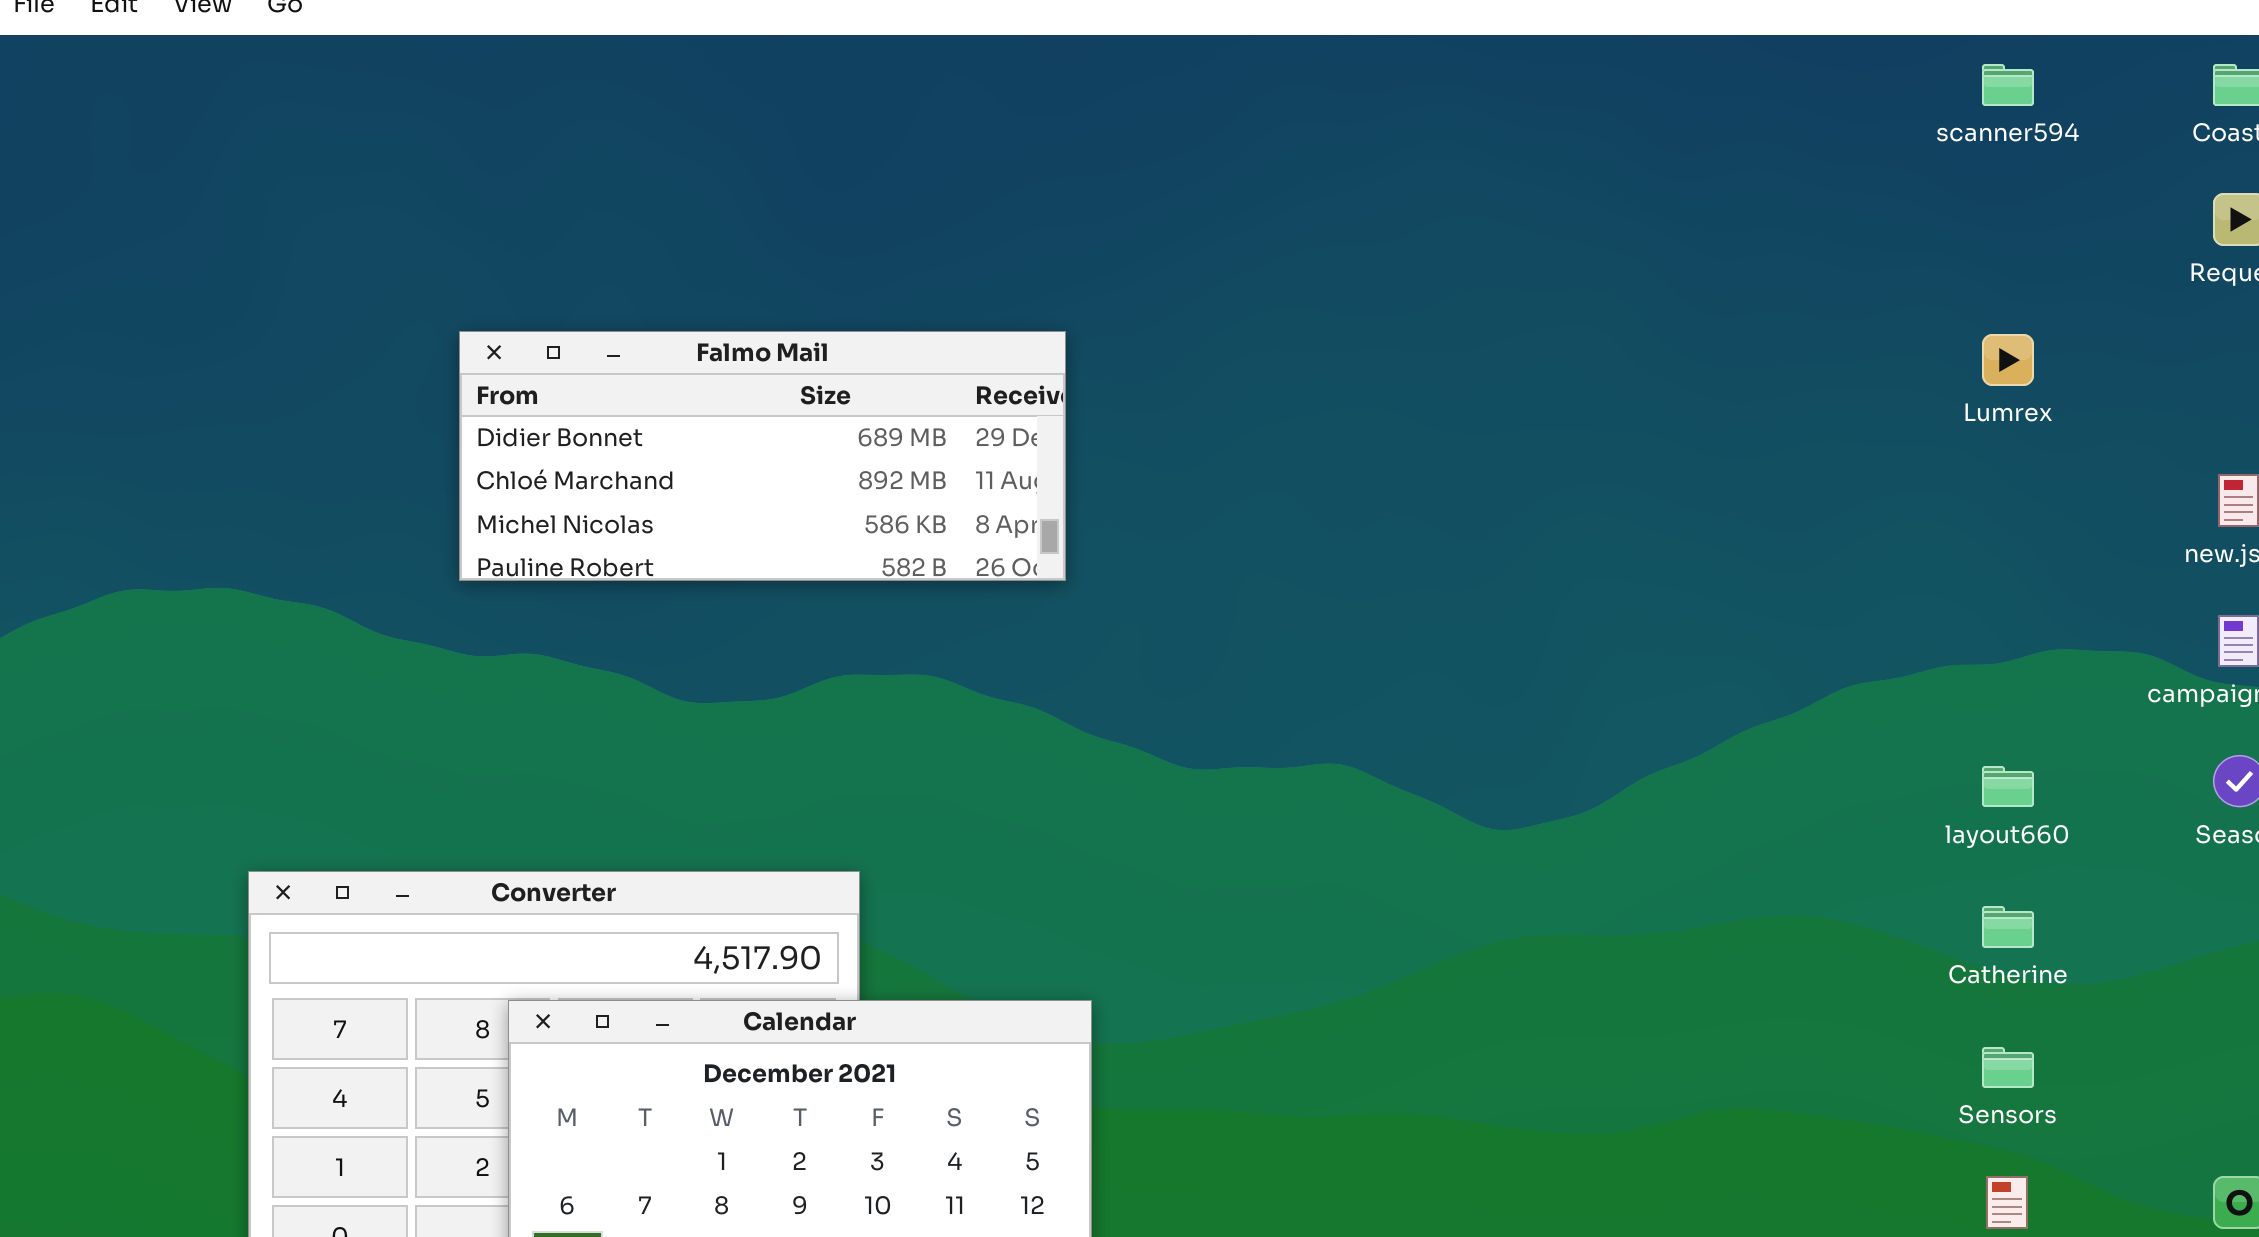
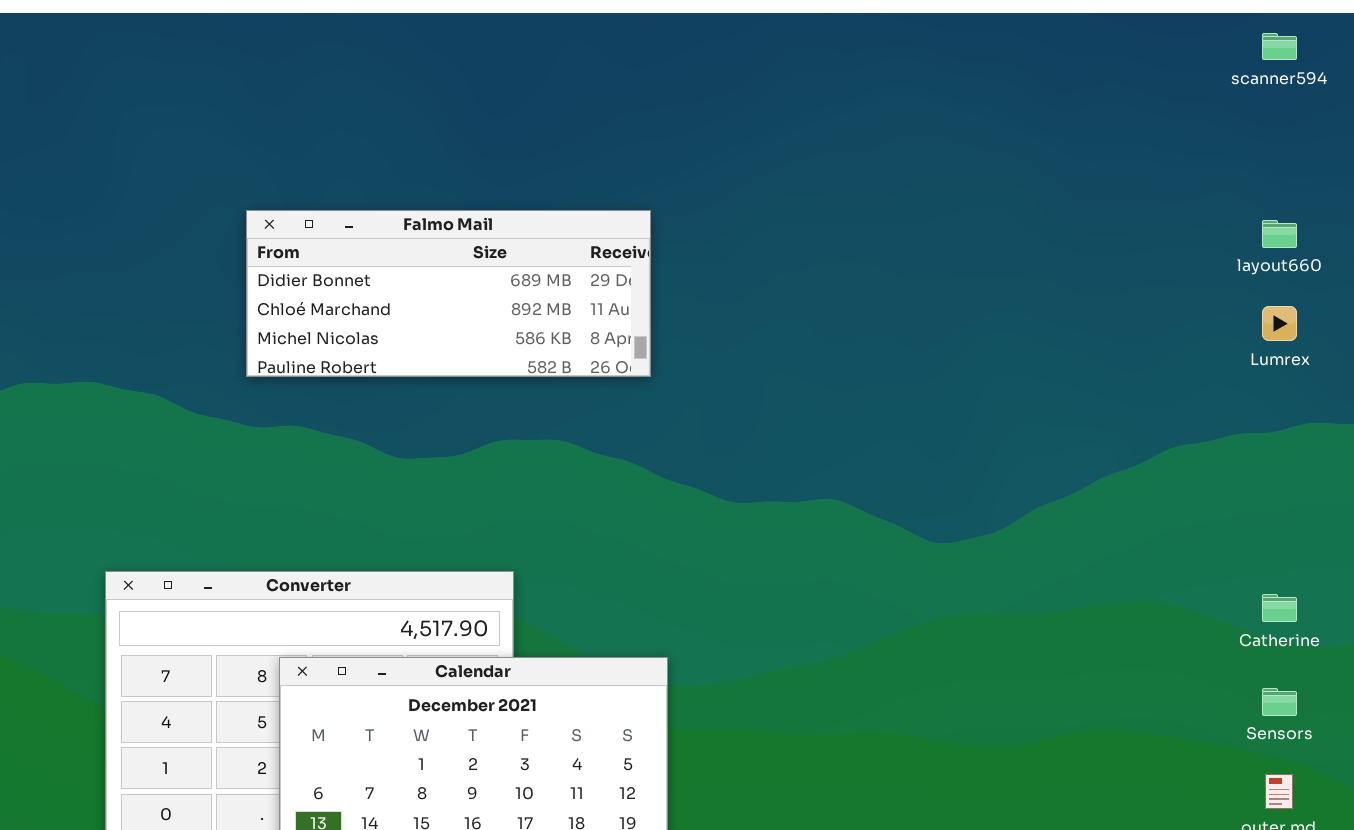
Lumrex: [1982,334,2034,386] -> [1262,306,1297,341], moved
layout660: [1982,766,2034,807] -> [1262,220,1297,248], moved

